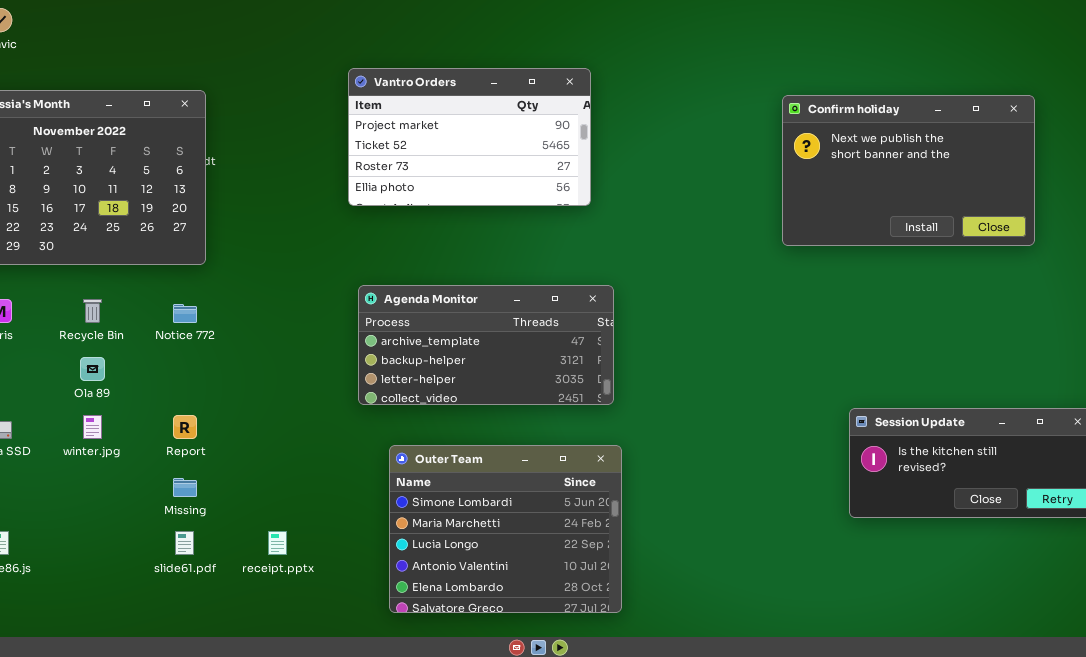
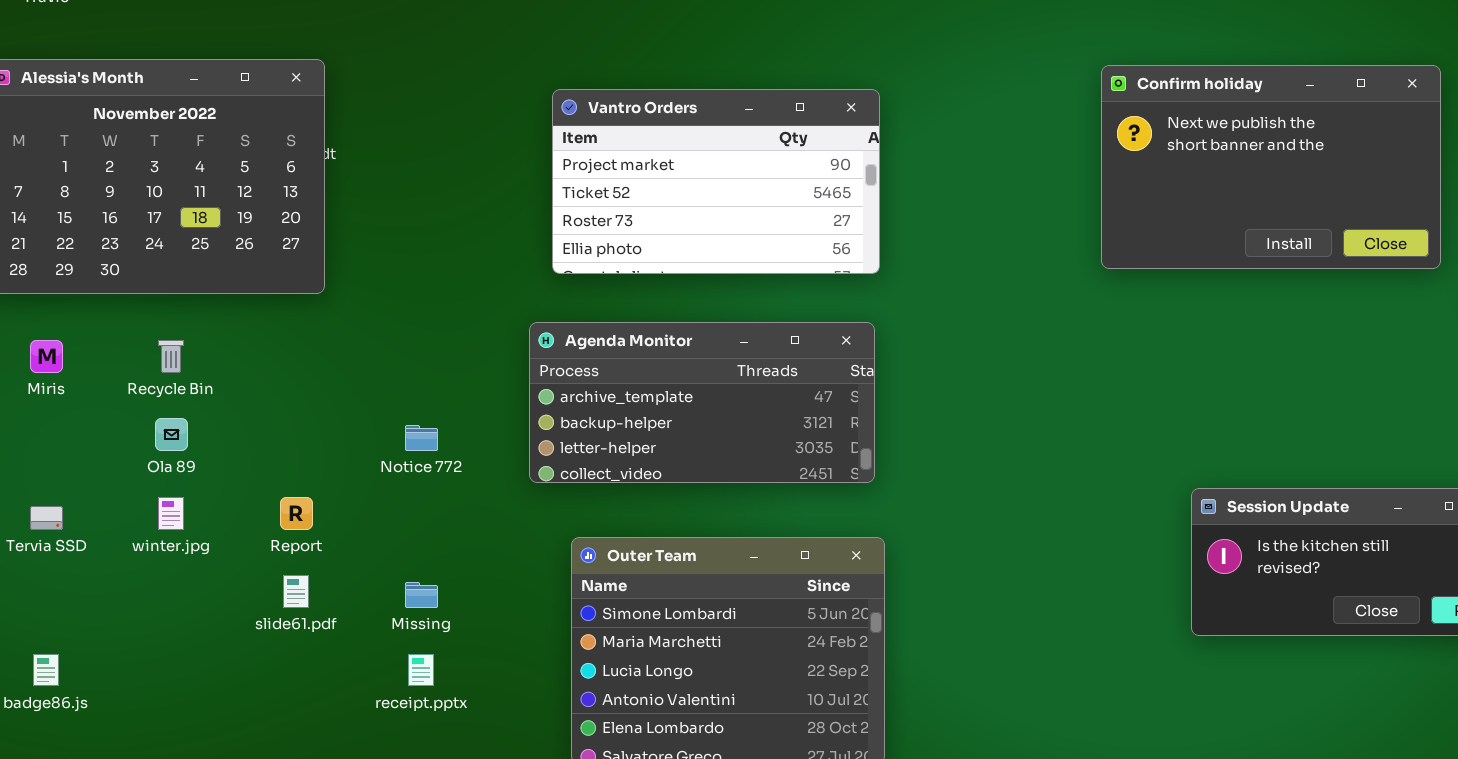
Vantro Orders: [348,68,591,206] -> [552,89,880,274], moved
Notice 772: [173,304,197,323] -> [405,425,438,451], moved
Missing: [173,478,197,497] -> [405,582,438,608], moved
slide61.pdf: [175,531,194,555] -> [283,575,309,608], moved

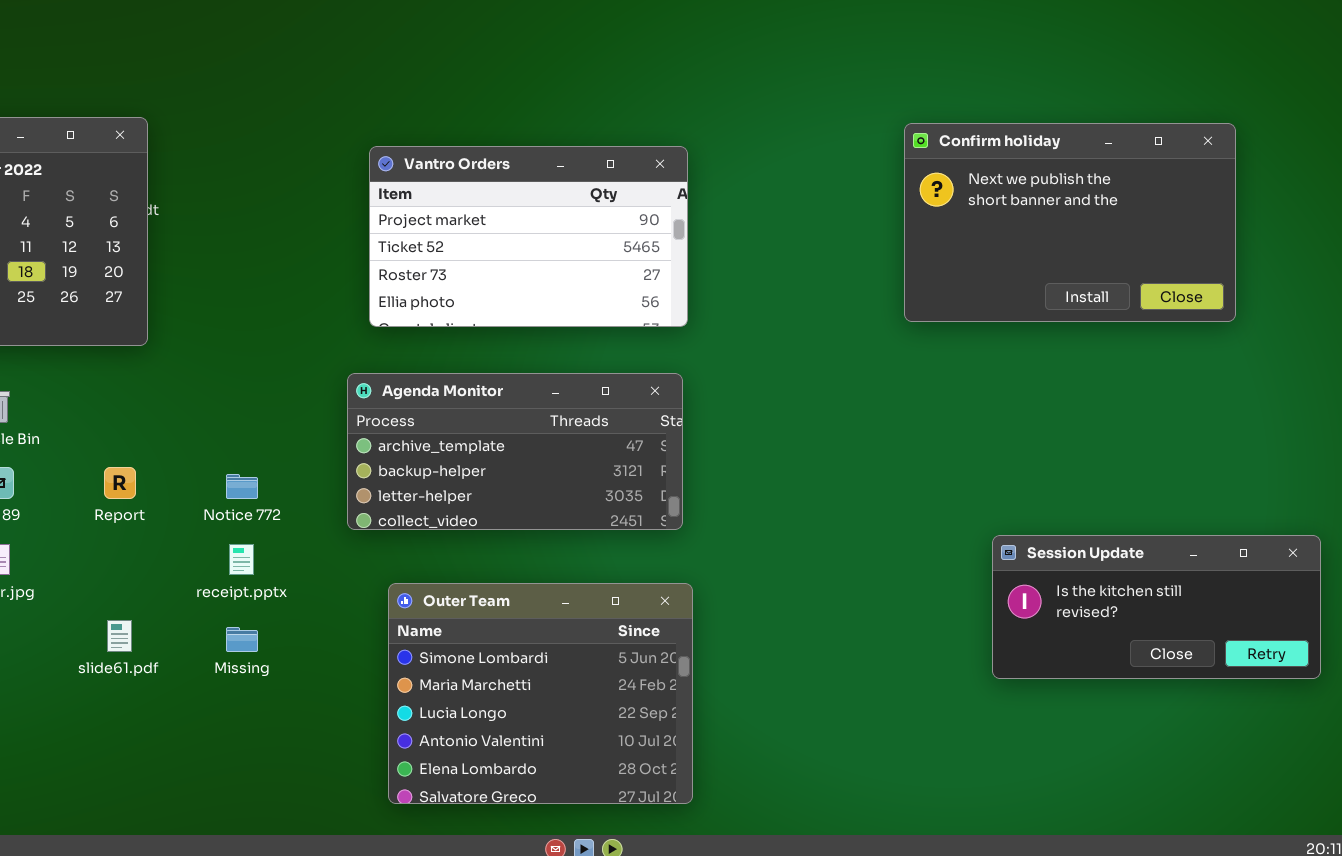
Report: [280,497,313,530] -> [104,467,136,499], moved
receipt.pptx: [408,654,434,686] -> [229,544,254,575], moved

